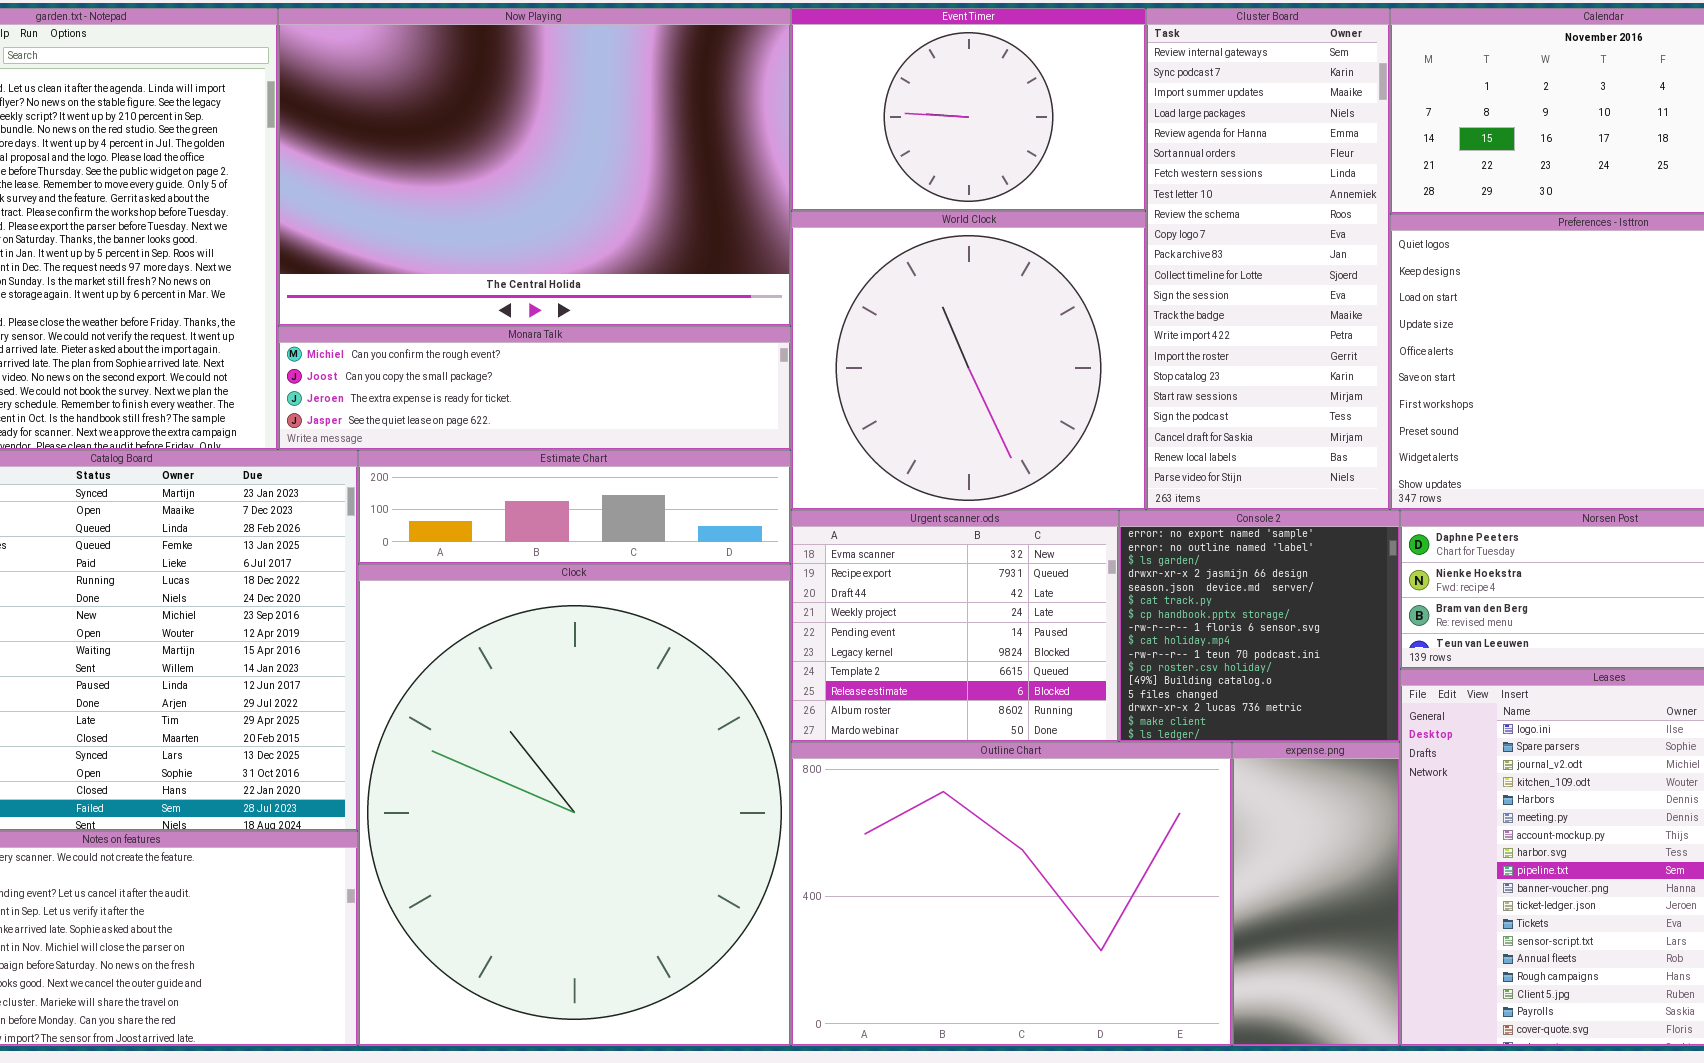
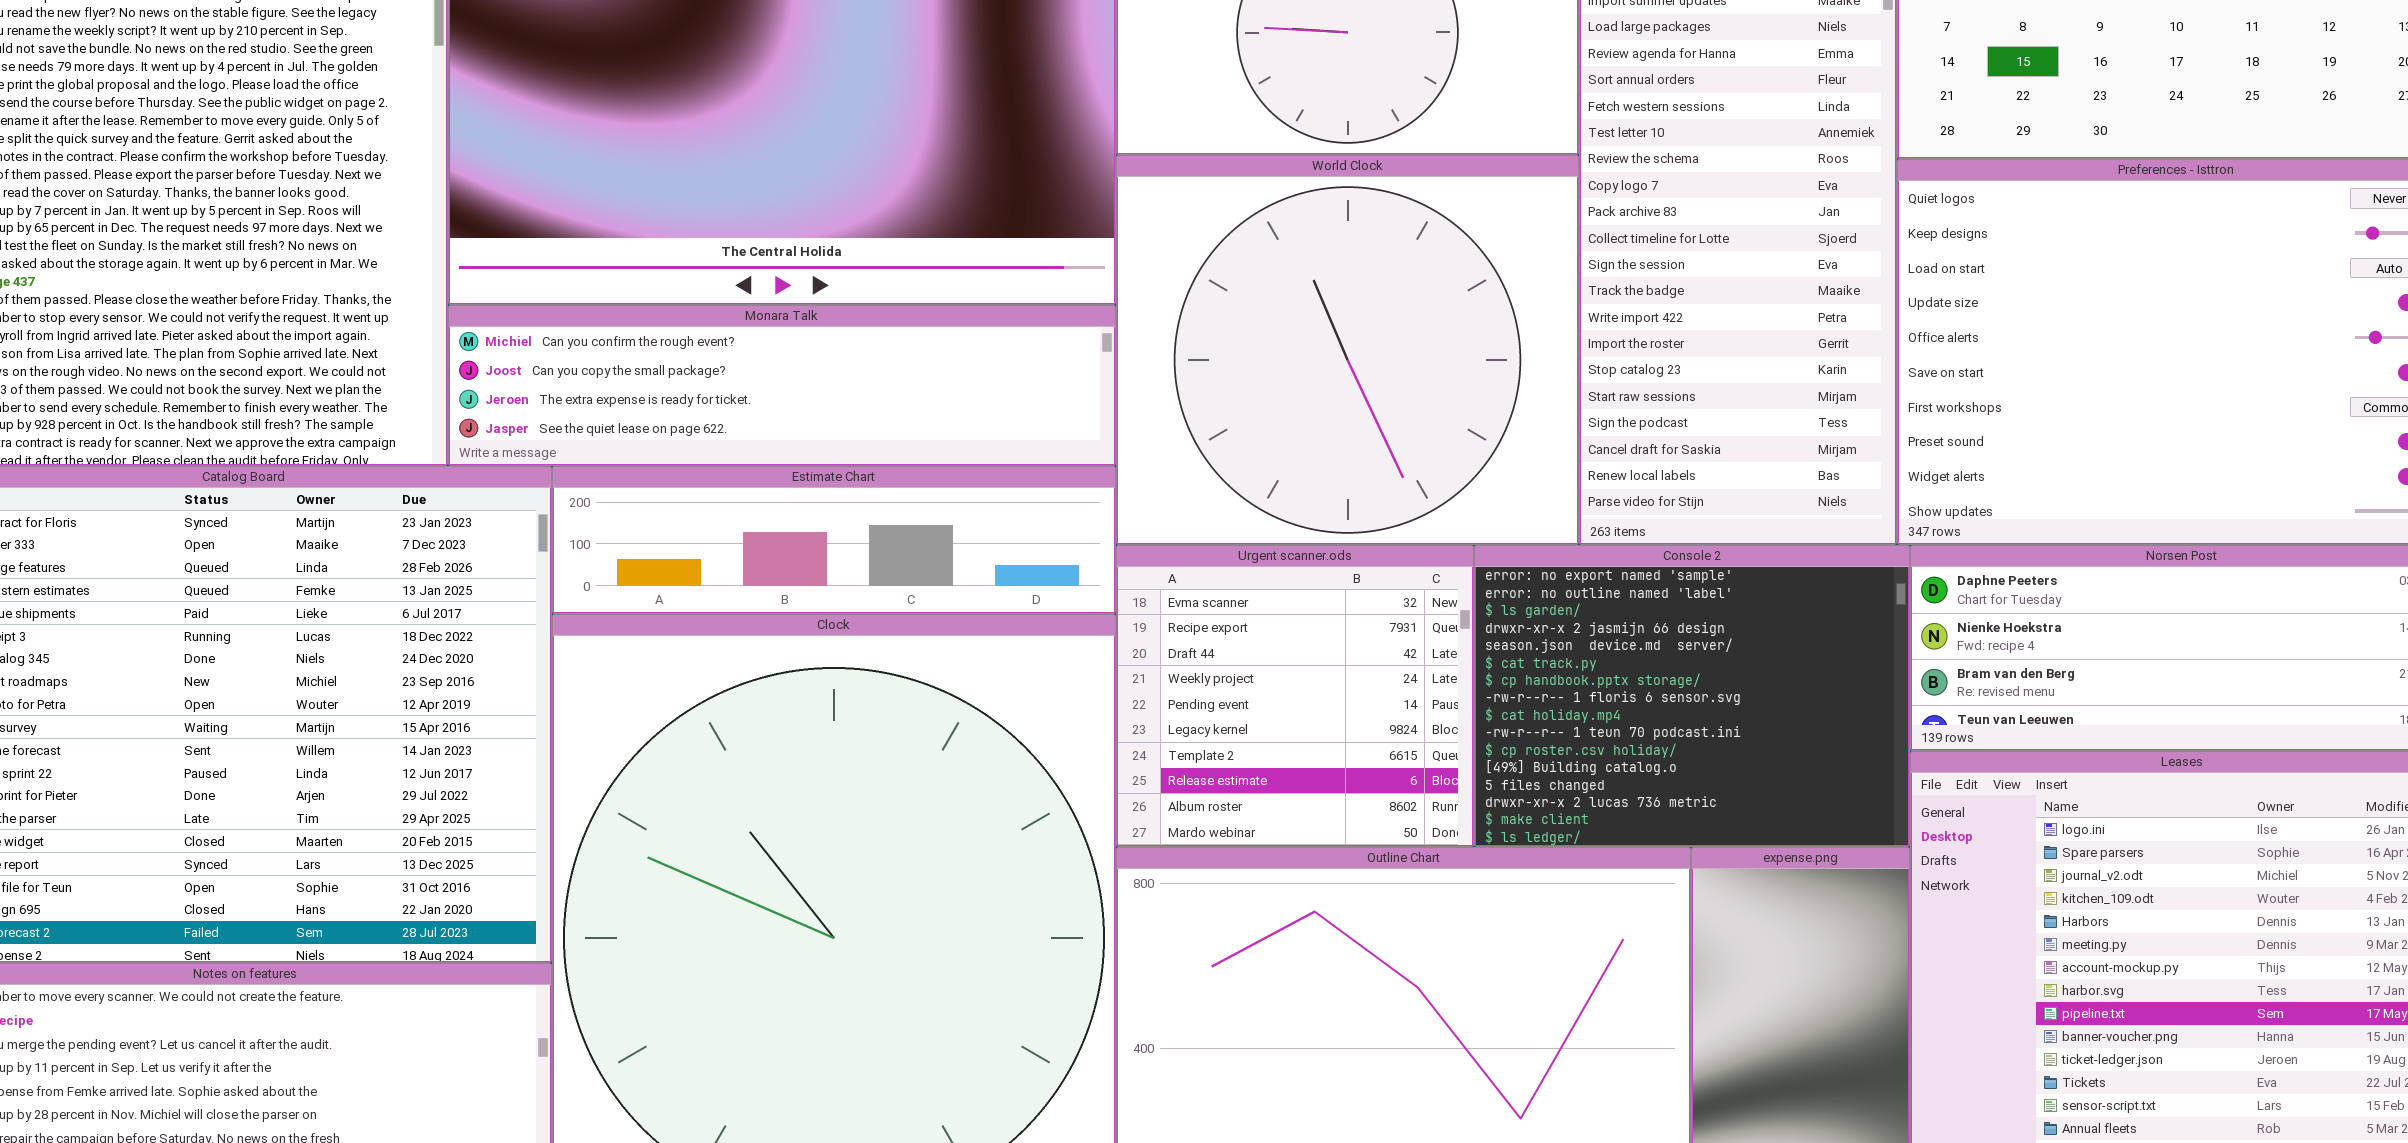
Urgent scanner.ods: [791,510,1119,742] -> [1116,545,1474,847], resized
Console 2: [1119,510,1400,742] -> [1474,545,1910,847], resized

